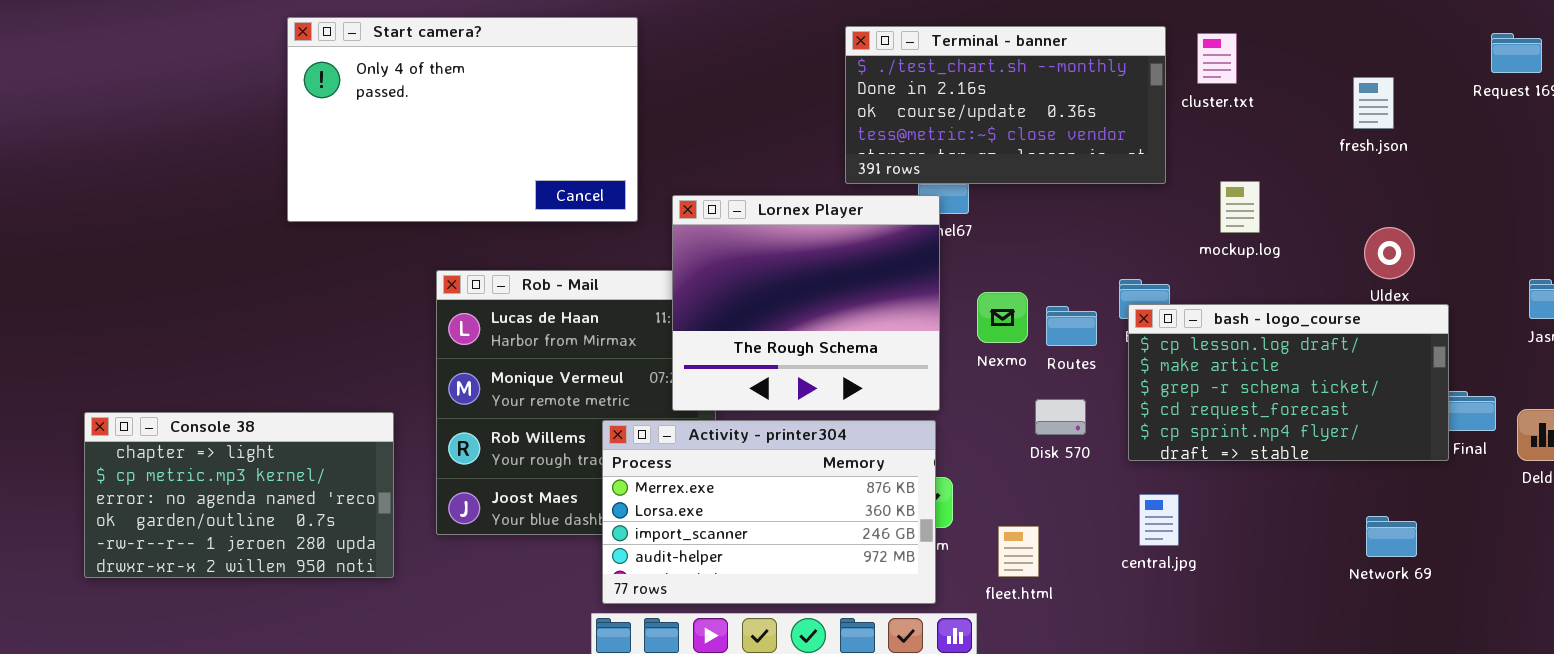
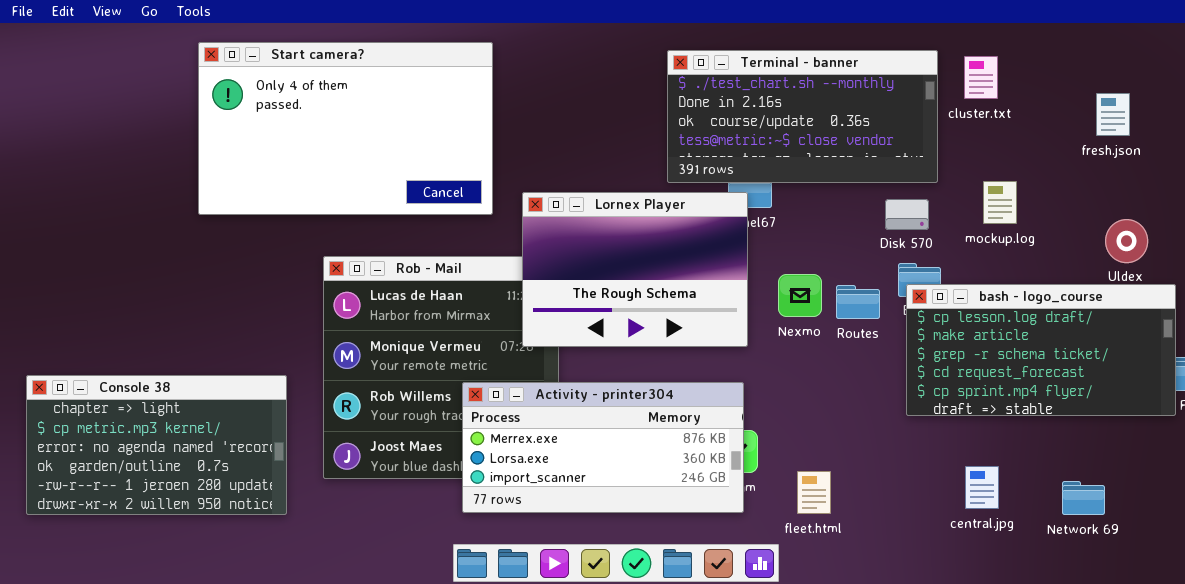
Lornex Player: [672,195,940,411] -> [522,192,748,347], resized
Disk 570: [1035,399,1086,435] -> [885,199,929,230], moved
Activity - printer304: [602,420,936,604] -> [462,382,744,513], resized
central.jpg: [1139,494,1179,546] -> [965,466,999,509], moved
Network 69: [1366,516,1417,557] -> [1062,481,1105,515], moved

